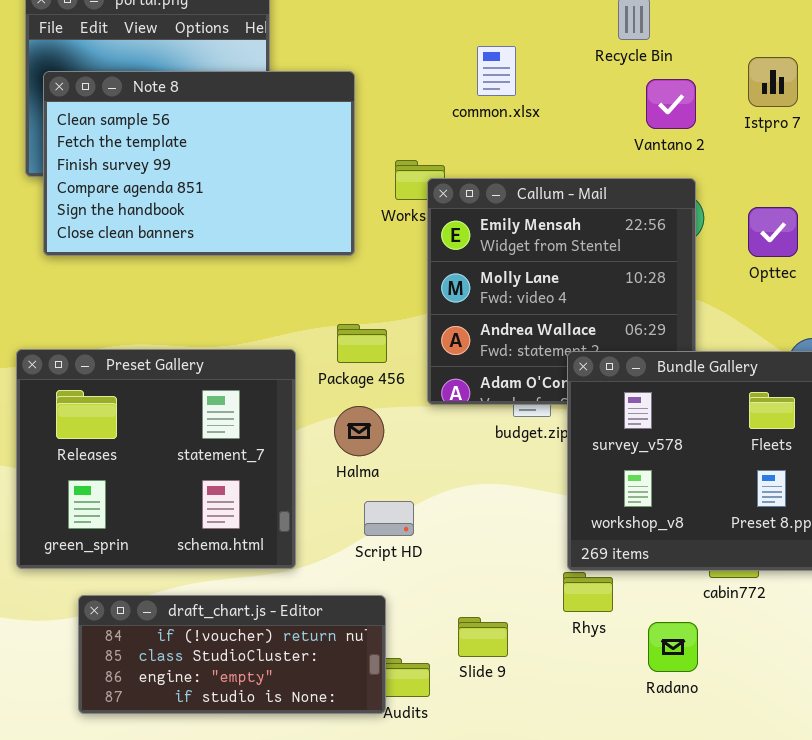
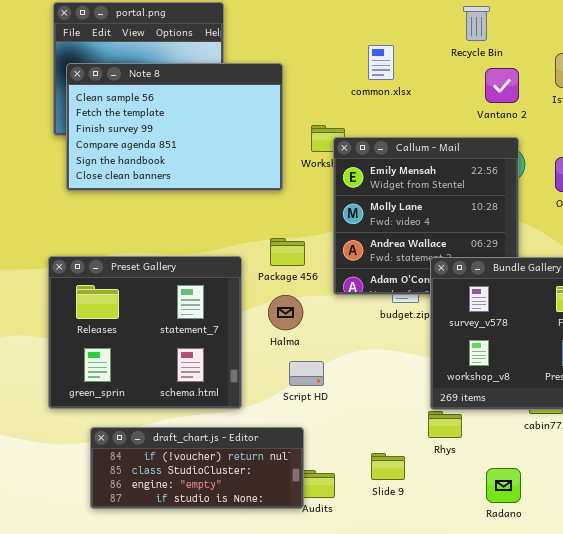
Slide 9: [458,617,508,657] -> [371,453,405,480], moved
Radano: [648,622,698,672] -> [486,468,521,503], moved

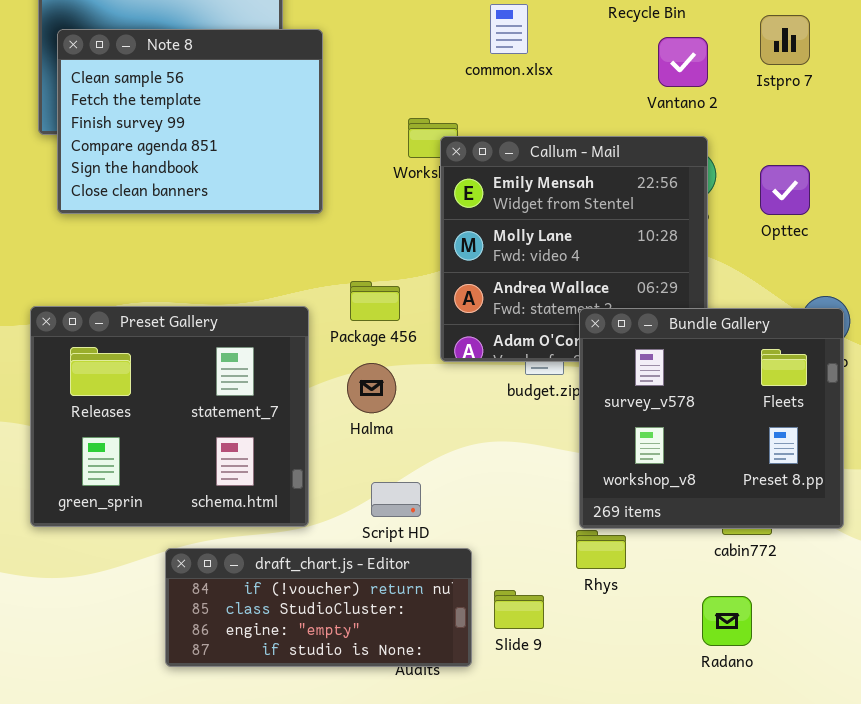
Note 8: [66,63,283,191] -> [57,29,323,214], resized
Script HD: [289,361,324,386] -> [371,482,421,517], moved
draft_chart.js - Editor: [90,427,304,509] -> [165,548,472,667], moved
Radano: [486,468,521,503] -> [702,596,752,646], moved

